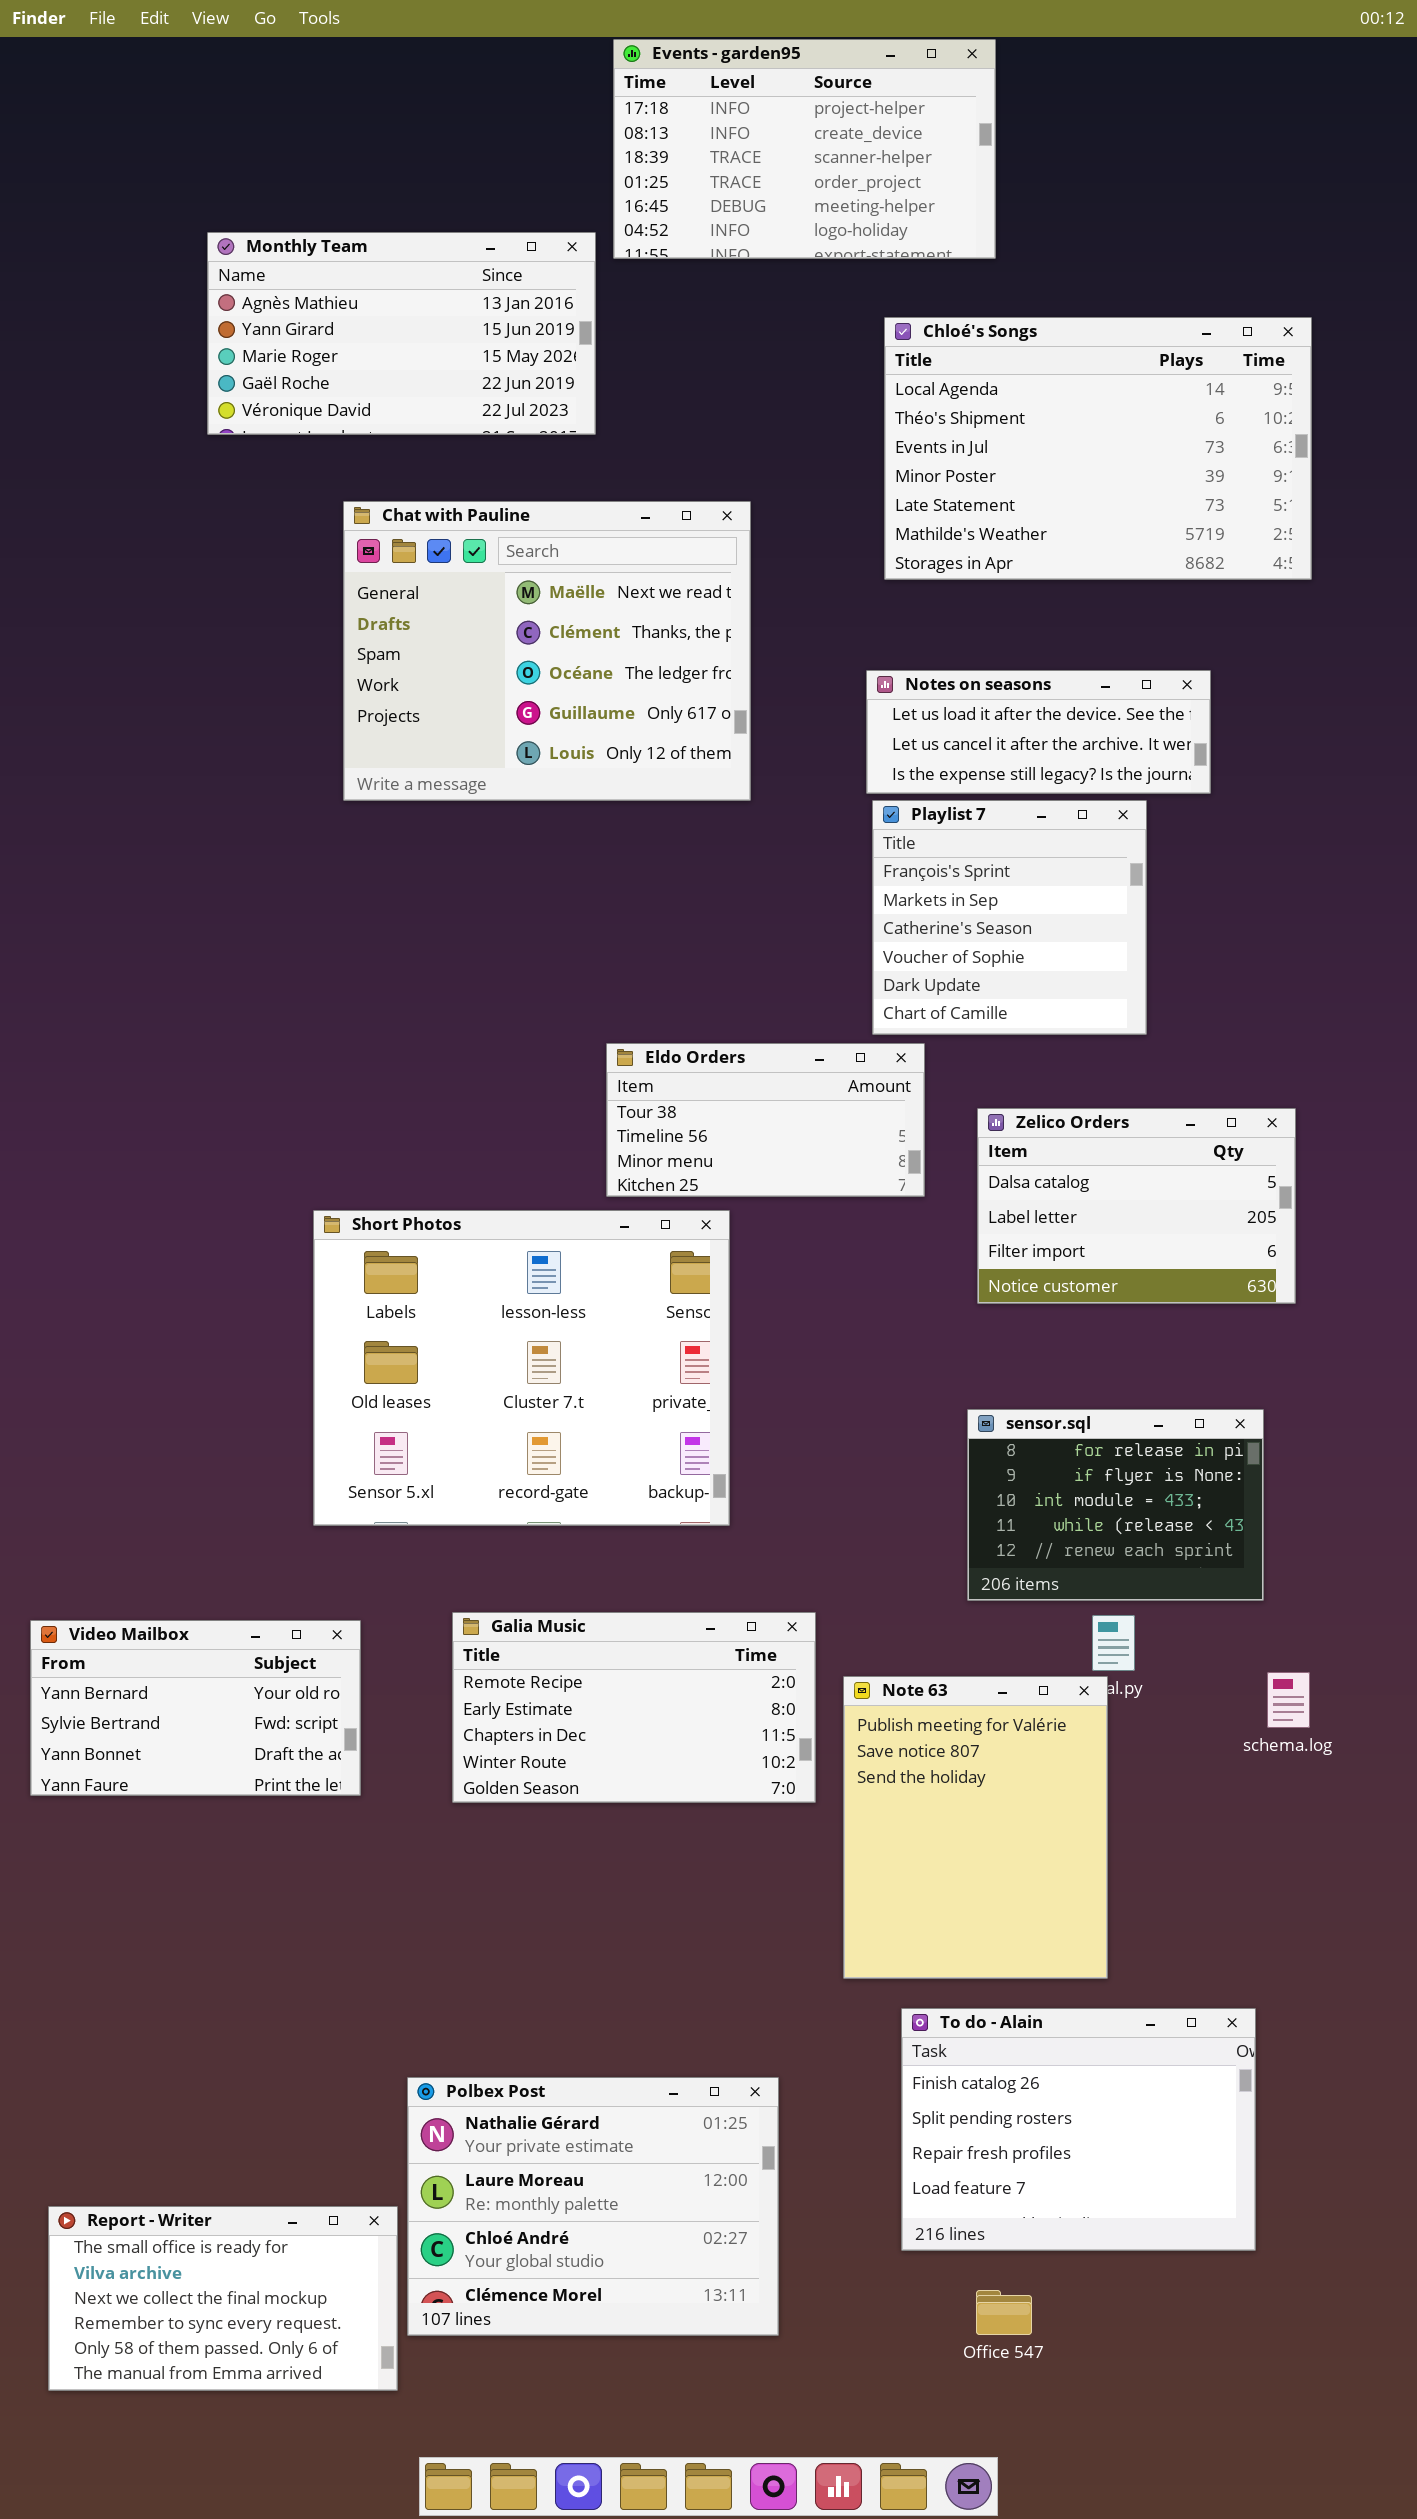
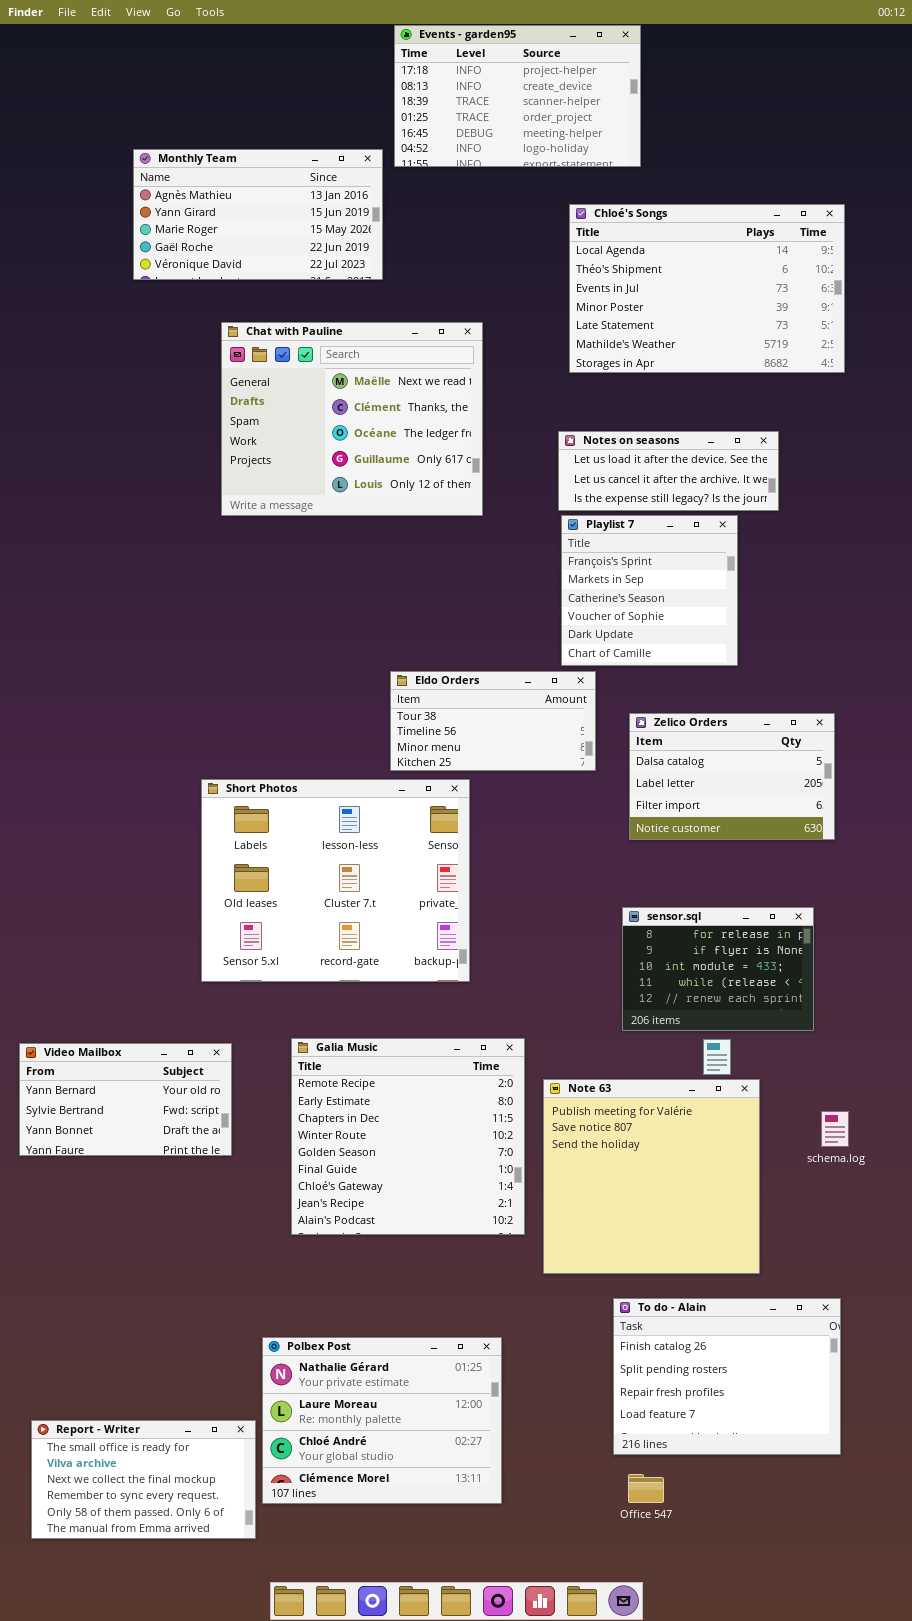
Galia Music: [452,1612,816,1803] -> [291,1038,525,1235], resized
schema.log: [1267,1672,1310,1728] -> [821,1111,849,1147], moved
Note 63: [843,1676,1108,1979] -> [543,1079,760,1274], resized
To do - Alain: [901,2008,1256,2251] -> [613,1298,841,1455], moved

